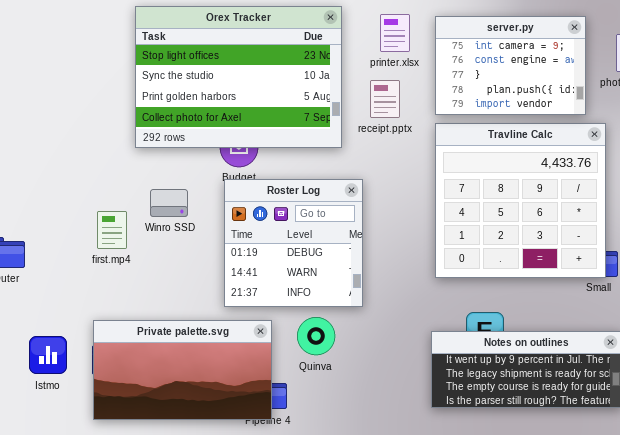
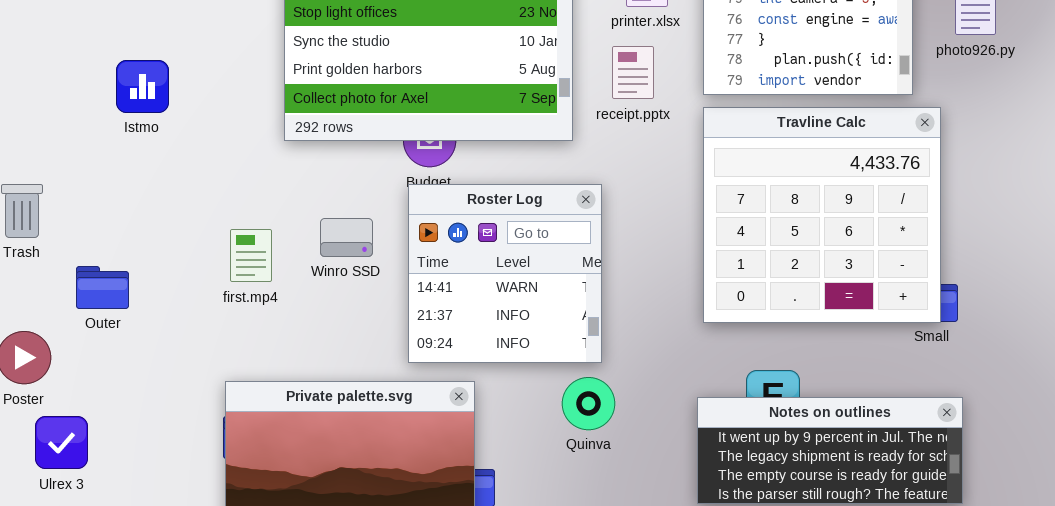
Roster Log: [224,179,363,307] -> [408,184,602,363], scrolled down 1 row
Winro SSD: [150,189,188,217] -> [320,218,373,257], moved
Quinva: [297,317,335,355] -> [562,377,615,430], moved
Istmo: [29,336,67,374] -> [116,60,169,113], moved

